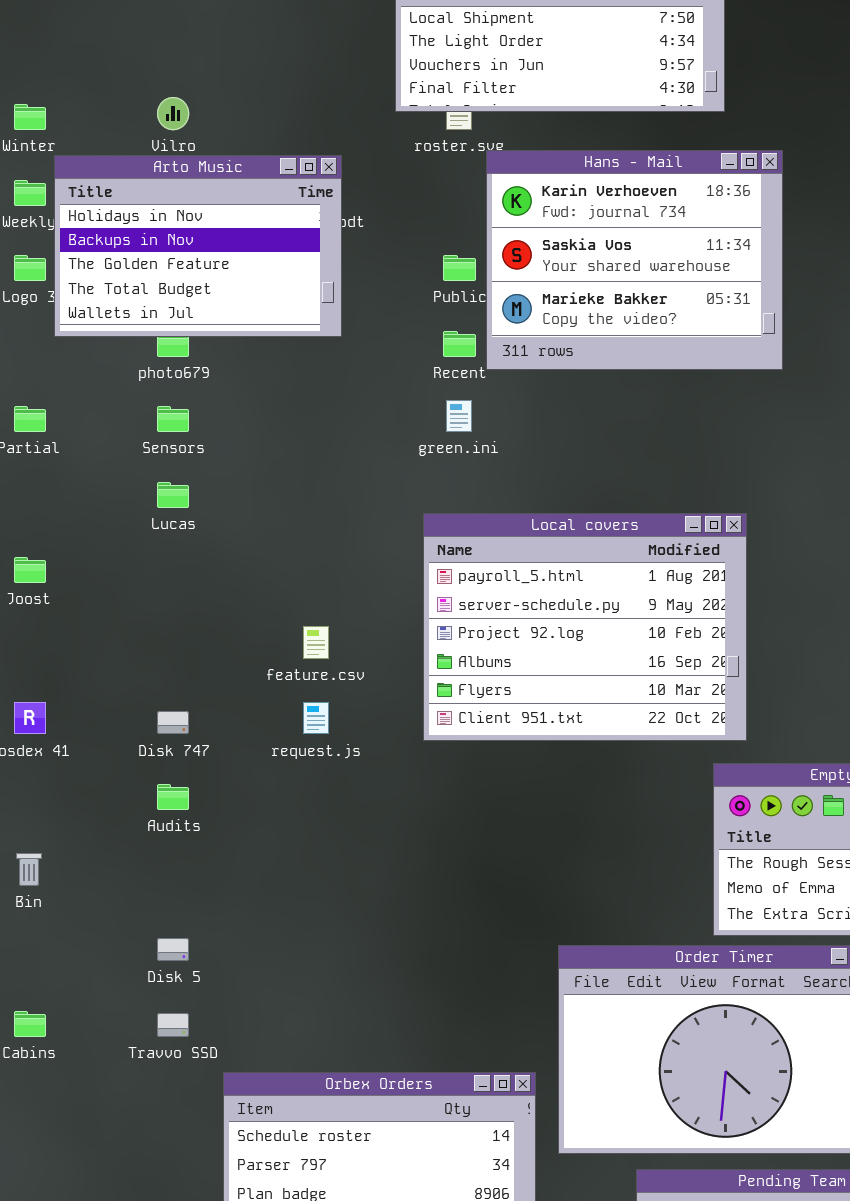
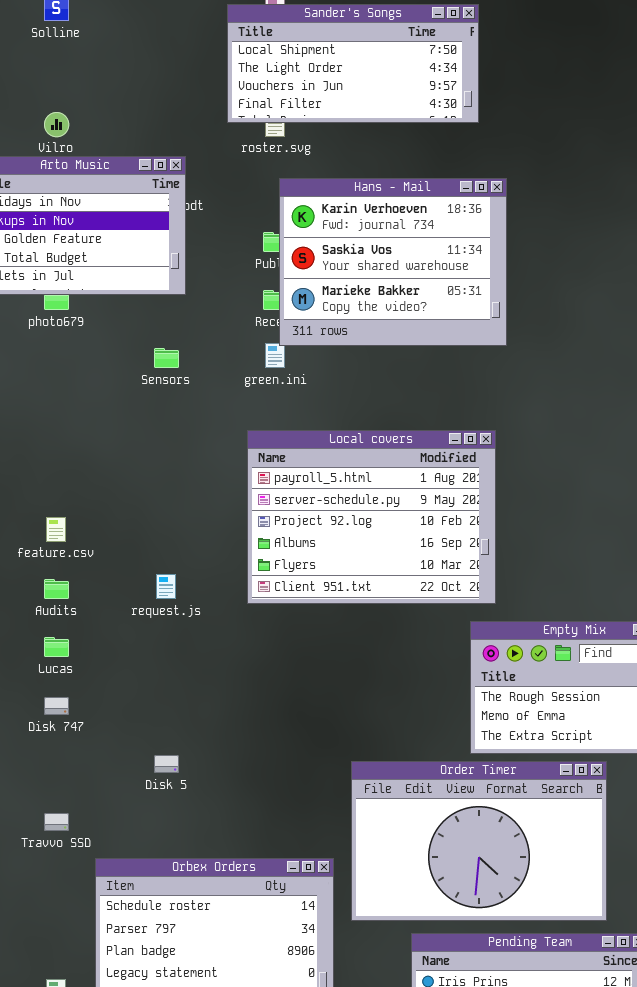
Hans - Mail: [486,150,783,370] -> [279,178,507,346], moved
Sensors: [157,406,189,432] -> [154,348,179,368], moved
Lucas: [157,482,189,508] -> [44,637,69,657], moved
feature.csv: [303,626,329,659] -> [46,517,66,542], moved
Disk 747: [157,711,189,734] -> [44,697,69,715], moved
Audits: [157,784,189,810] -> [44,579,69,599], moved
Disk 5: [157,938,189,961] -> [154,755,179,773], moved

